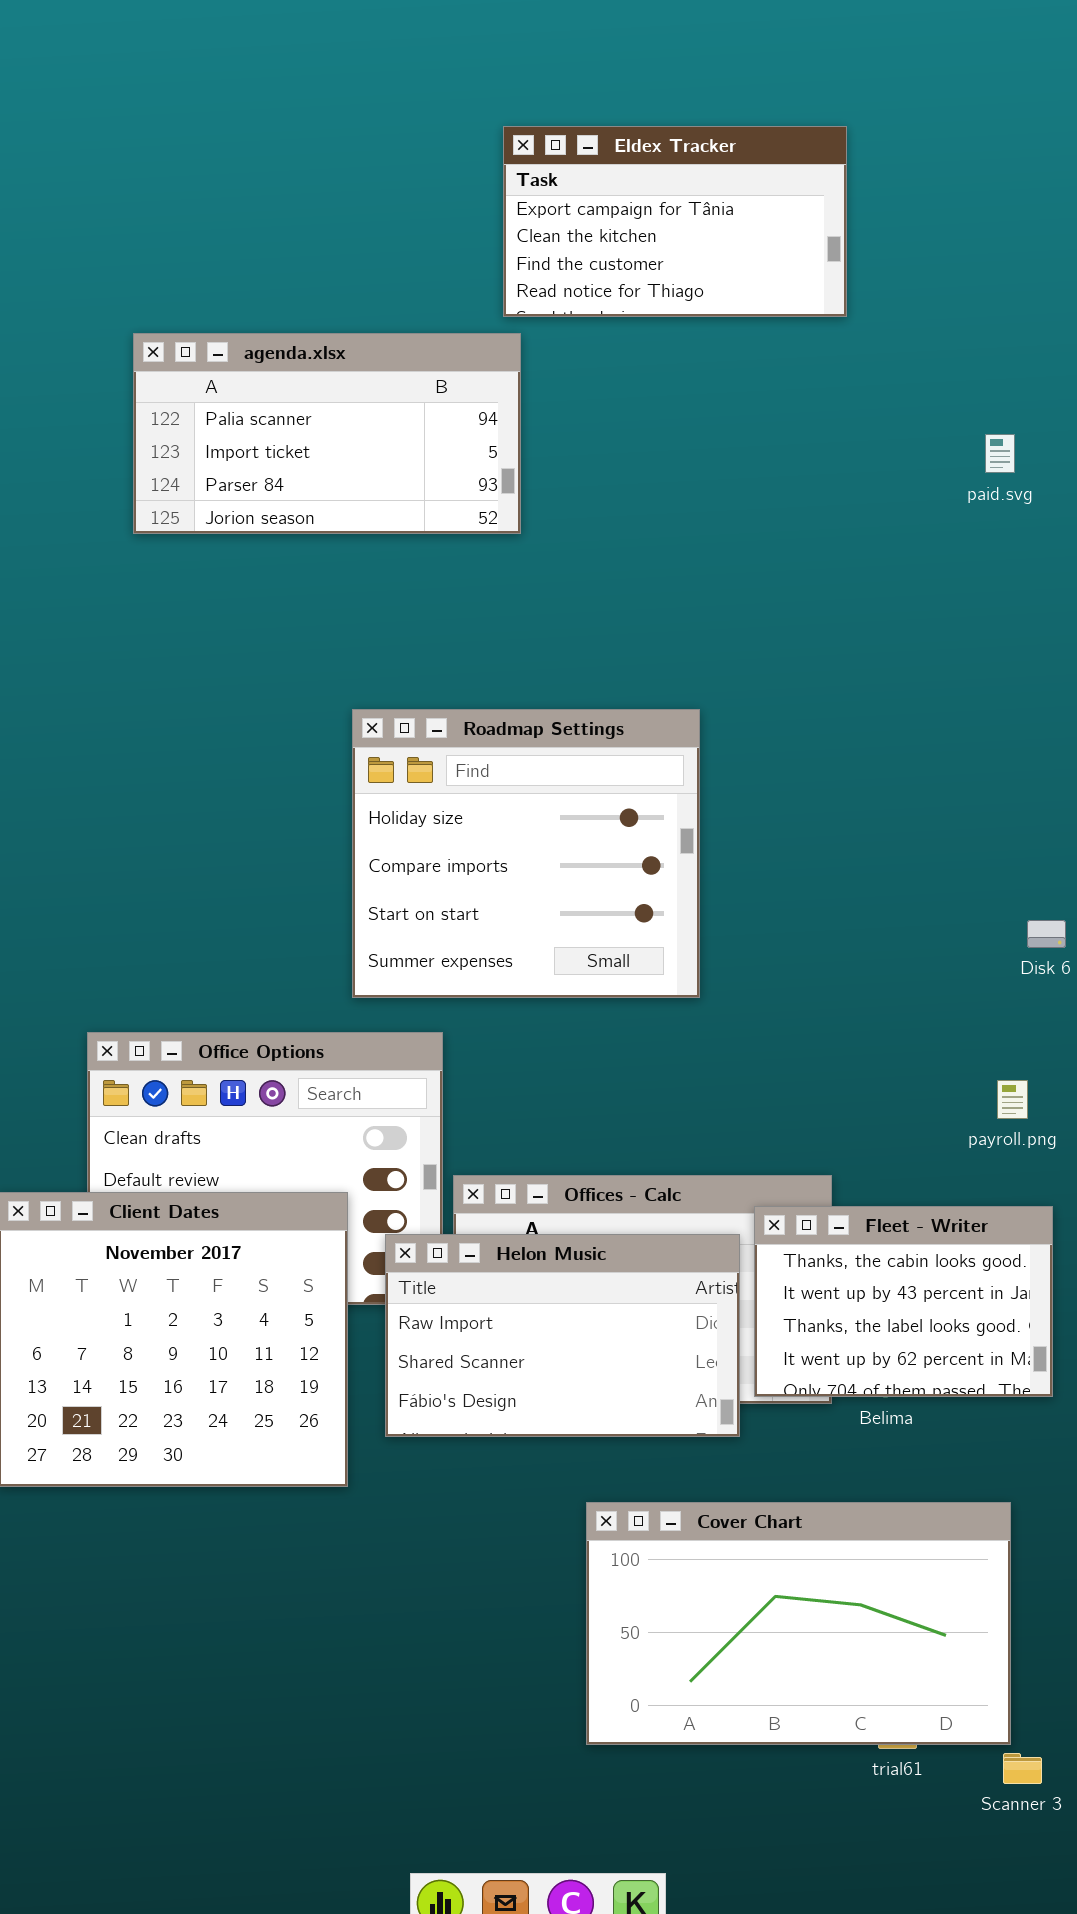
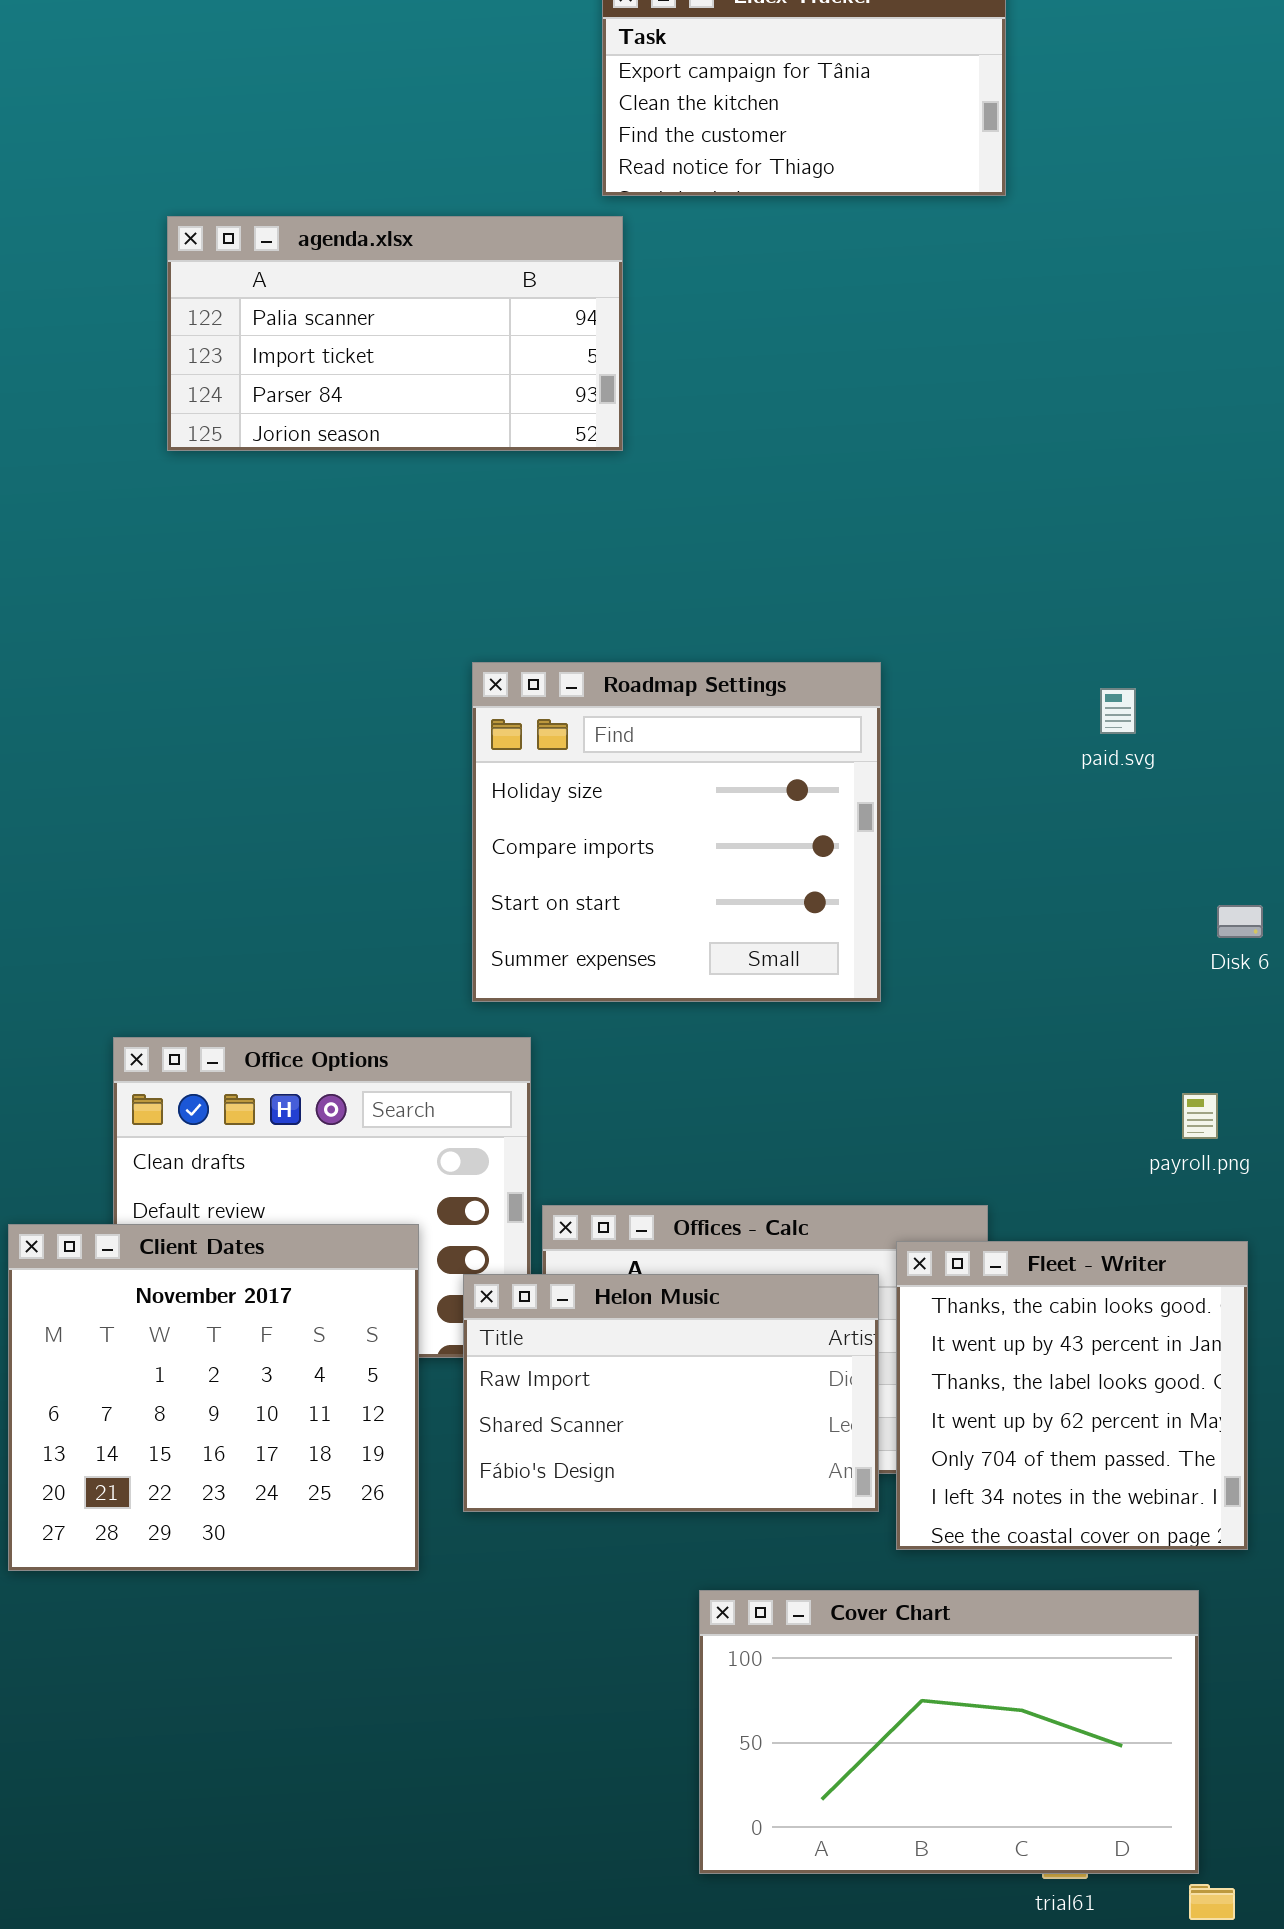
paid.svg: [985,434,1015,473] -> [1100,688,1136,734], moved
Roadmap Settings: [352,709,700,998] -> [472,662,881,1002], moved
Fleet - Writer: [754,1206,1053,1397] -> [896,1241,1248,1550], resized

